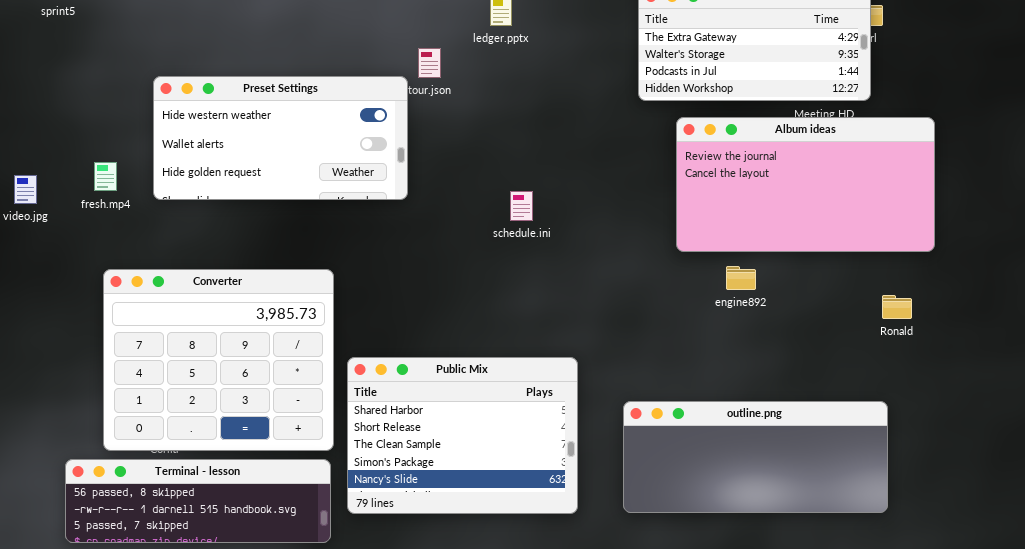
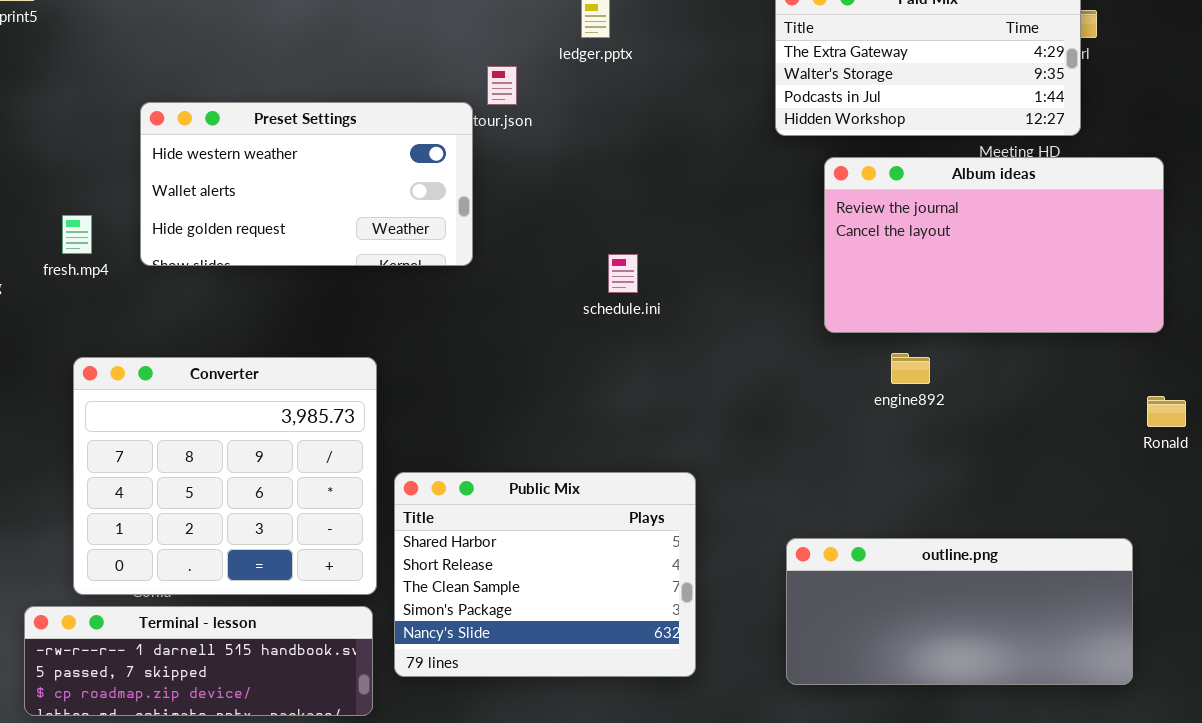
Ronald: [882,295,912,319] -> [1147,396,1186,427], moved
outline.png: [623,401,888,513] -> [786,538,1133,685], moved
Terminal - lesson: [65,459,331,543] -> [24,606,373,716], scrolled down 1 row

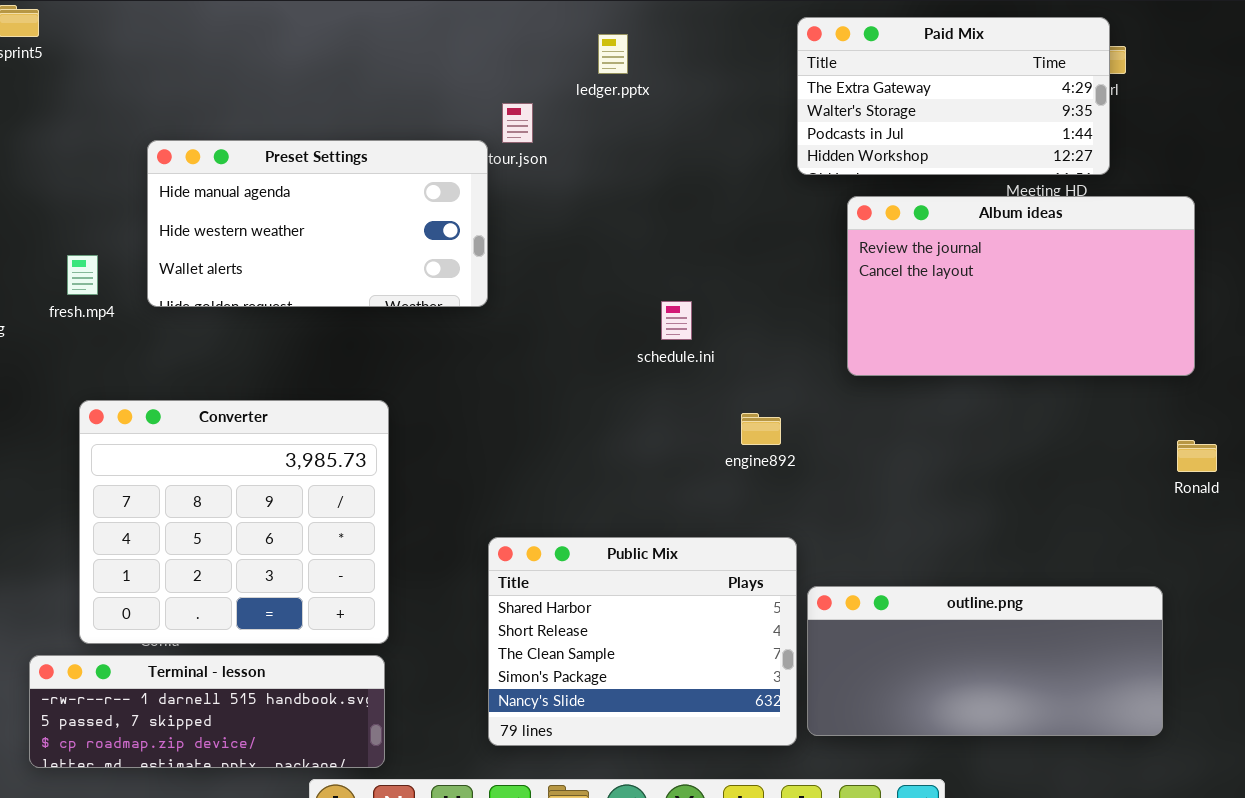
Preset Settings: [140,102,473,266] -> [147,140,488,307], scrolled up 1 row
schedule.ini: [608,254,638,293] -> [661,301,692,340], moved
engine892: [891,353,930,384] -> [741,413,781,445], moved
Public Mix: [394,472,696,677] -> [488,537,797,746], moved

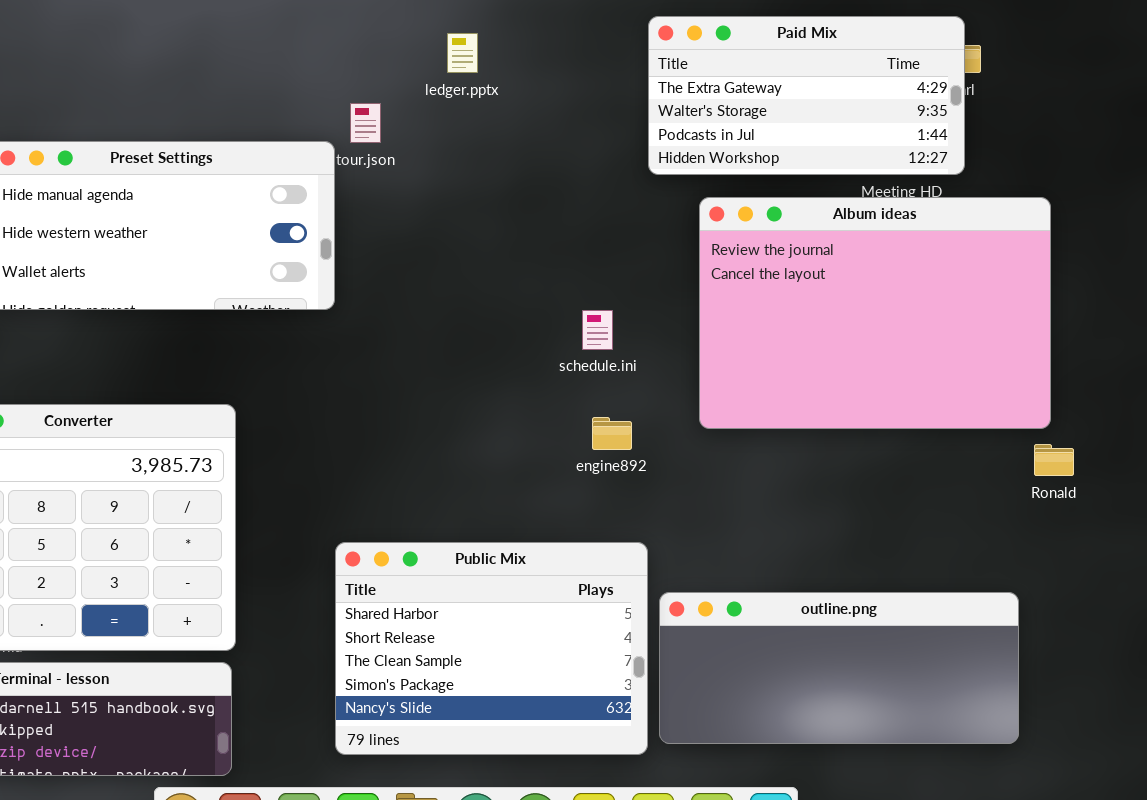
Album ideas: [847,196,1195,376] -> [699,197,1051,429], resized
schedule.ini: [661,301,692,340] -> [582,310,613,350], moved

